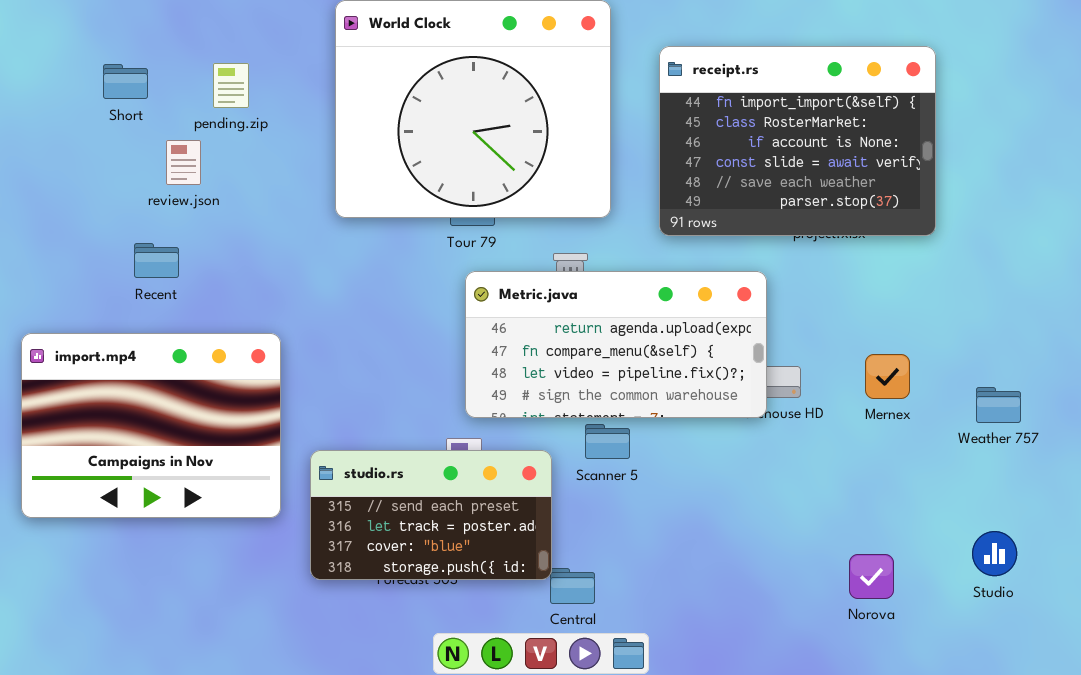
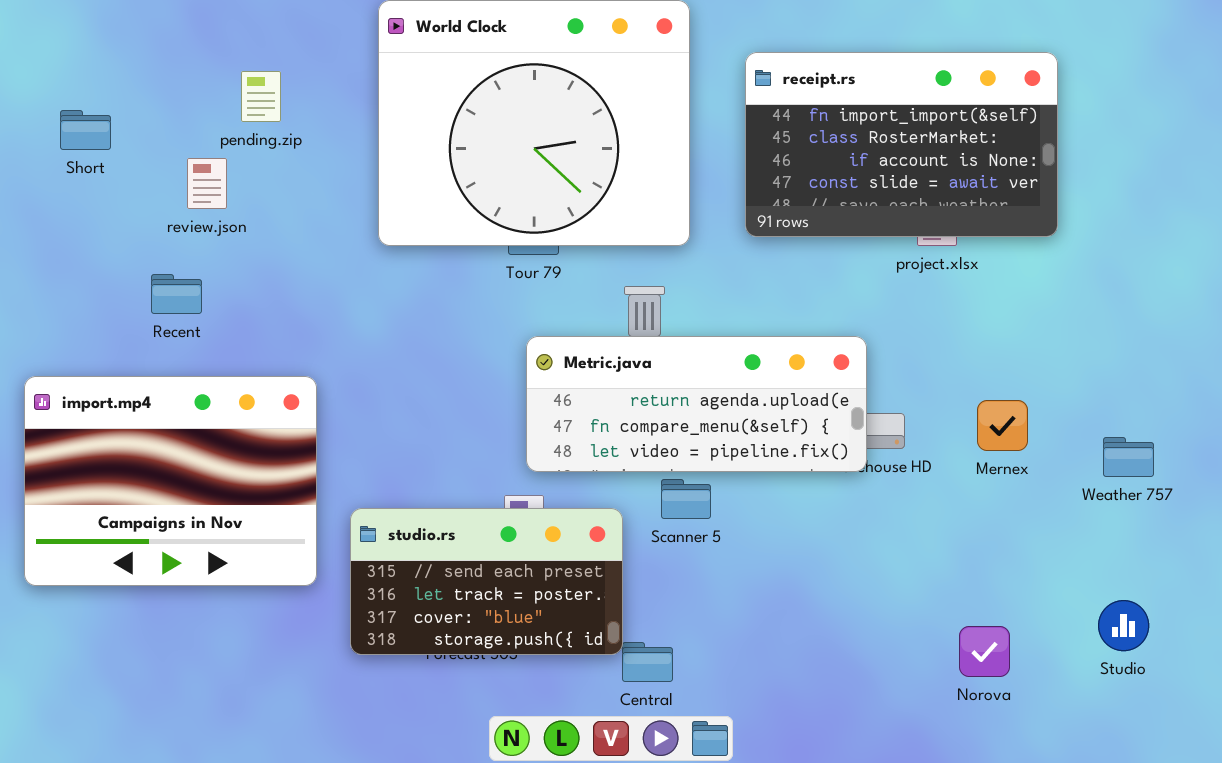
receipt.rs: [659,46,936,236] -> [745,52,1058,237], resized
Short: [103,64,148,99] -> [60,110,111,150], moved
Metric.java: [465,271,767,418] -> [526,336,867,472], resized

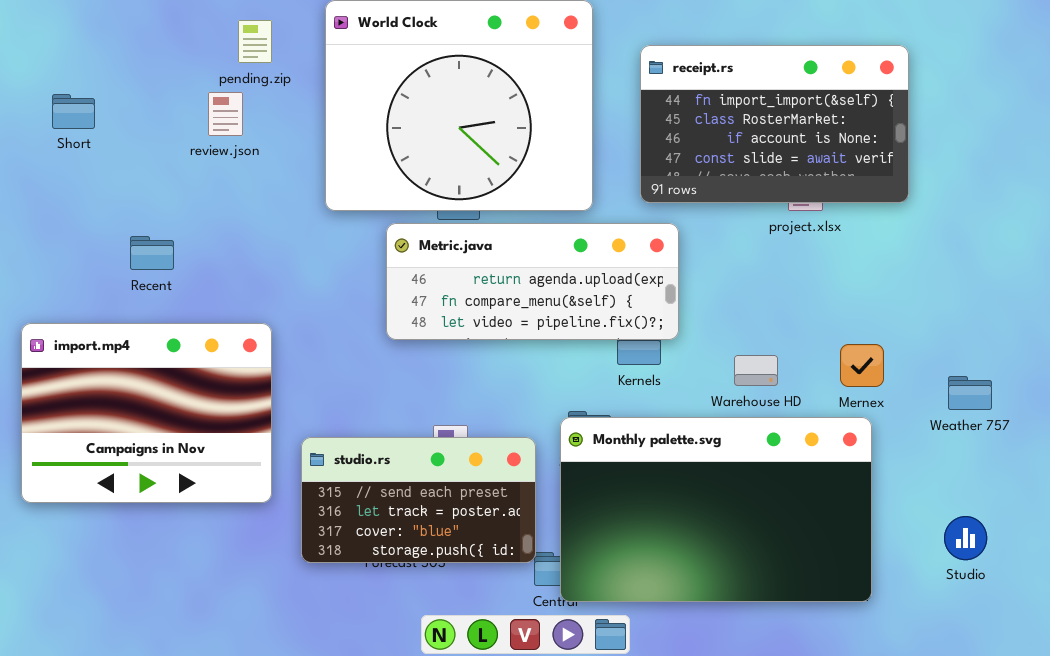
pending.zip: [241,71,281,122] -> [238,20,272,63], moved
review.json: [187,158,227,209] -> [208,92,243,136], moved
Metric.java: [526,336,867,472] -> [386,223,679,340], moved
Monthly palette.svg: none -> [560,417,872,602], opened

